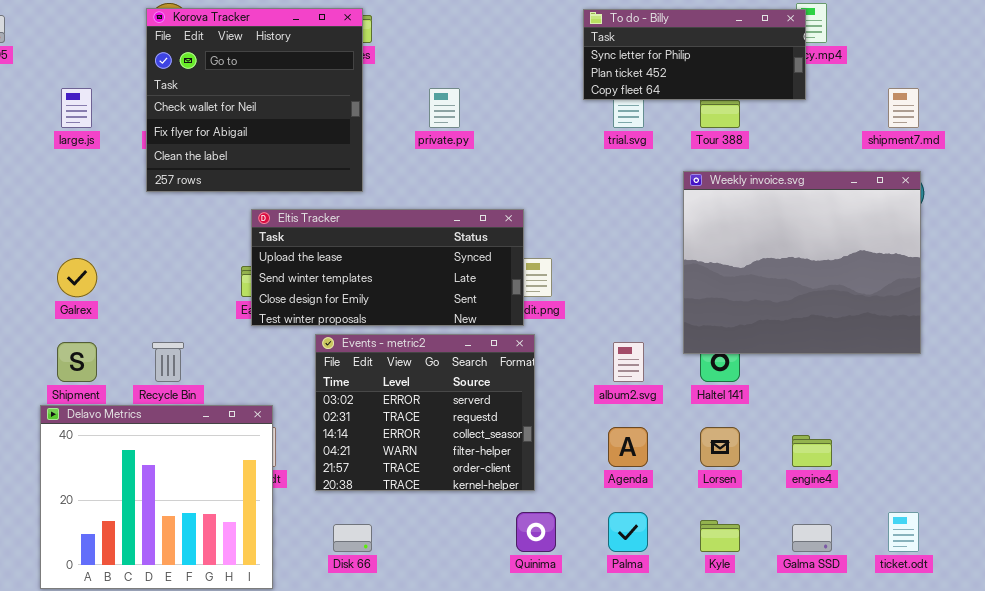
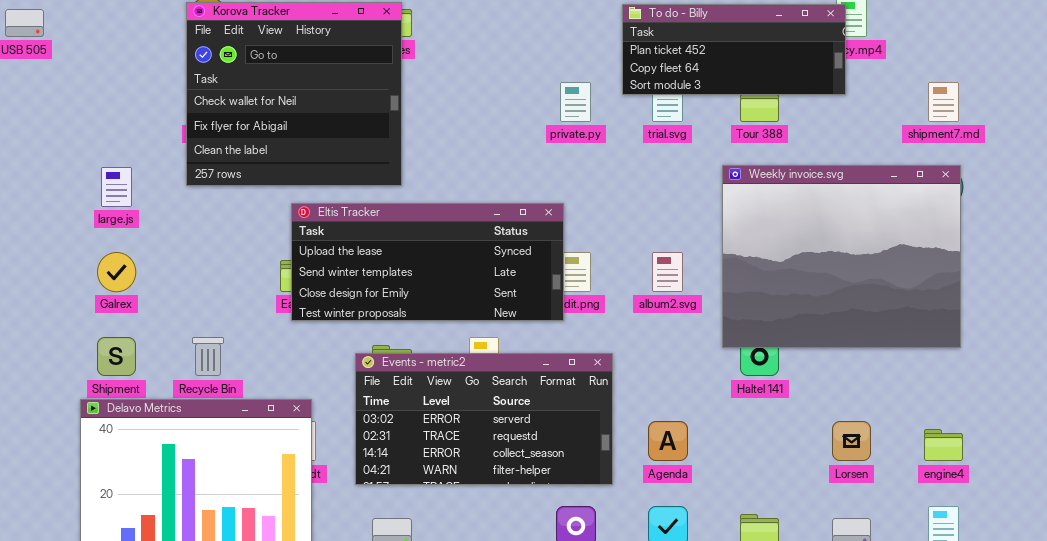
To do - Billy: [583,9,806,100] -> [622,4,846,95], scrolled down 1 row
large.js: [61,88,92,128] -> [101,167,132,207], moved
private.py: [429,88,460,128] -> [560,82,591,122], moved
Events - metric2: [315,334,535,491] -> [355,353,613,485], resized
album2.svg: [613,342,644,382] -> [652,252,683,292], moved
Lorsen: [700,427,740,467] -> [832,421,871,461], moved
engine4: [792,435,832,467] -> [924,429,963,461], moved

